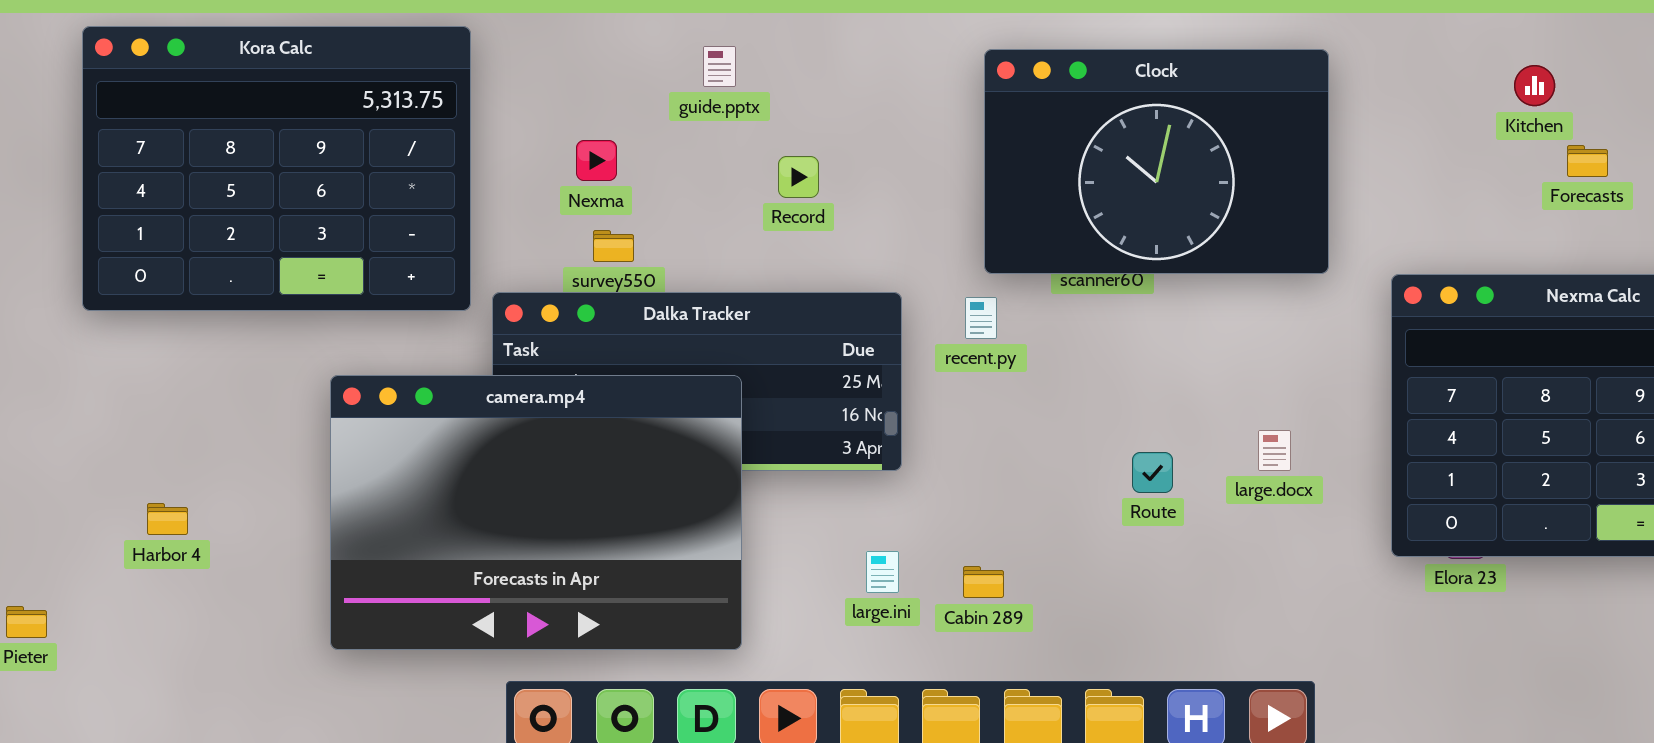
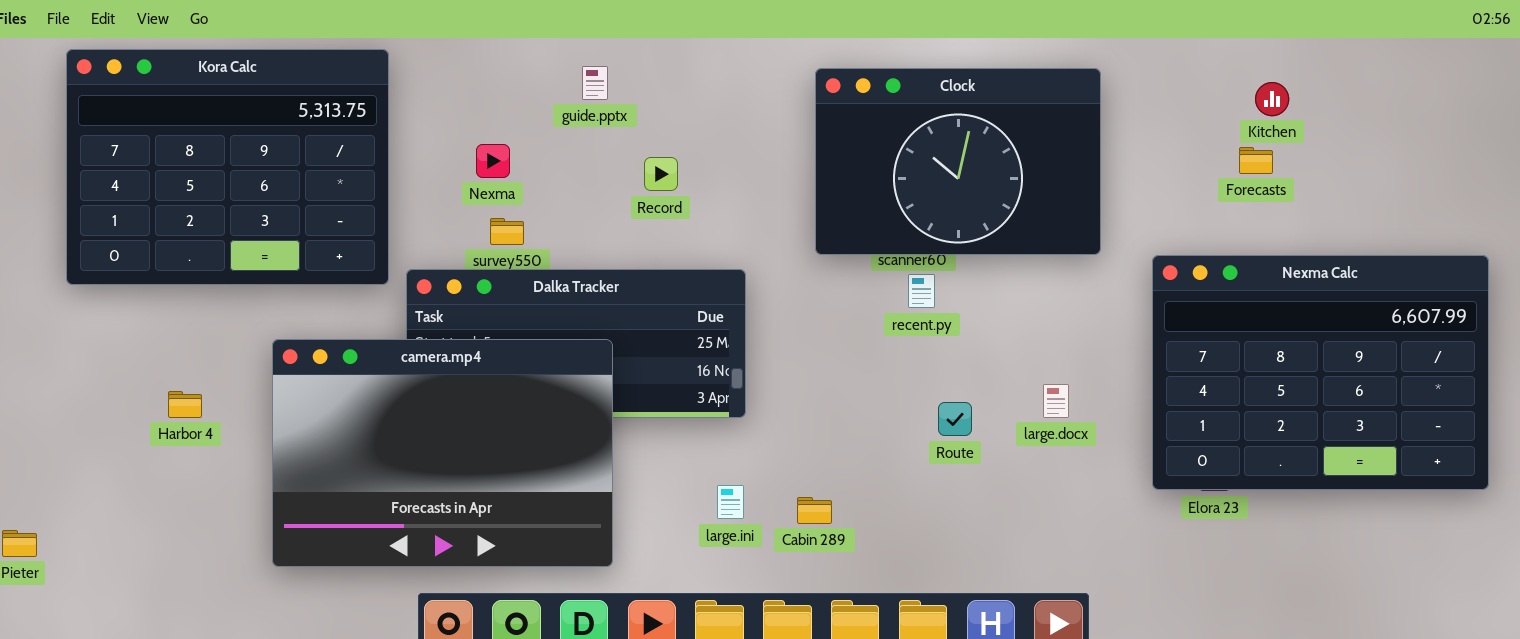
Forecasts: [1567,145,1608,177] -> [1239,147,1273,174], moved
recent.py: [965,297,997,339] -> [908,274,935,308], moved
Harbor 4: [147,503,188,535] -> [168,391,202,418], moved

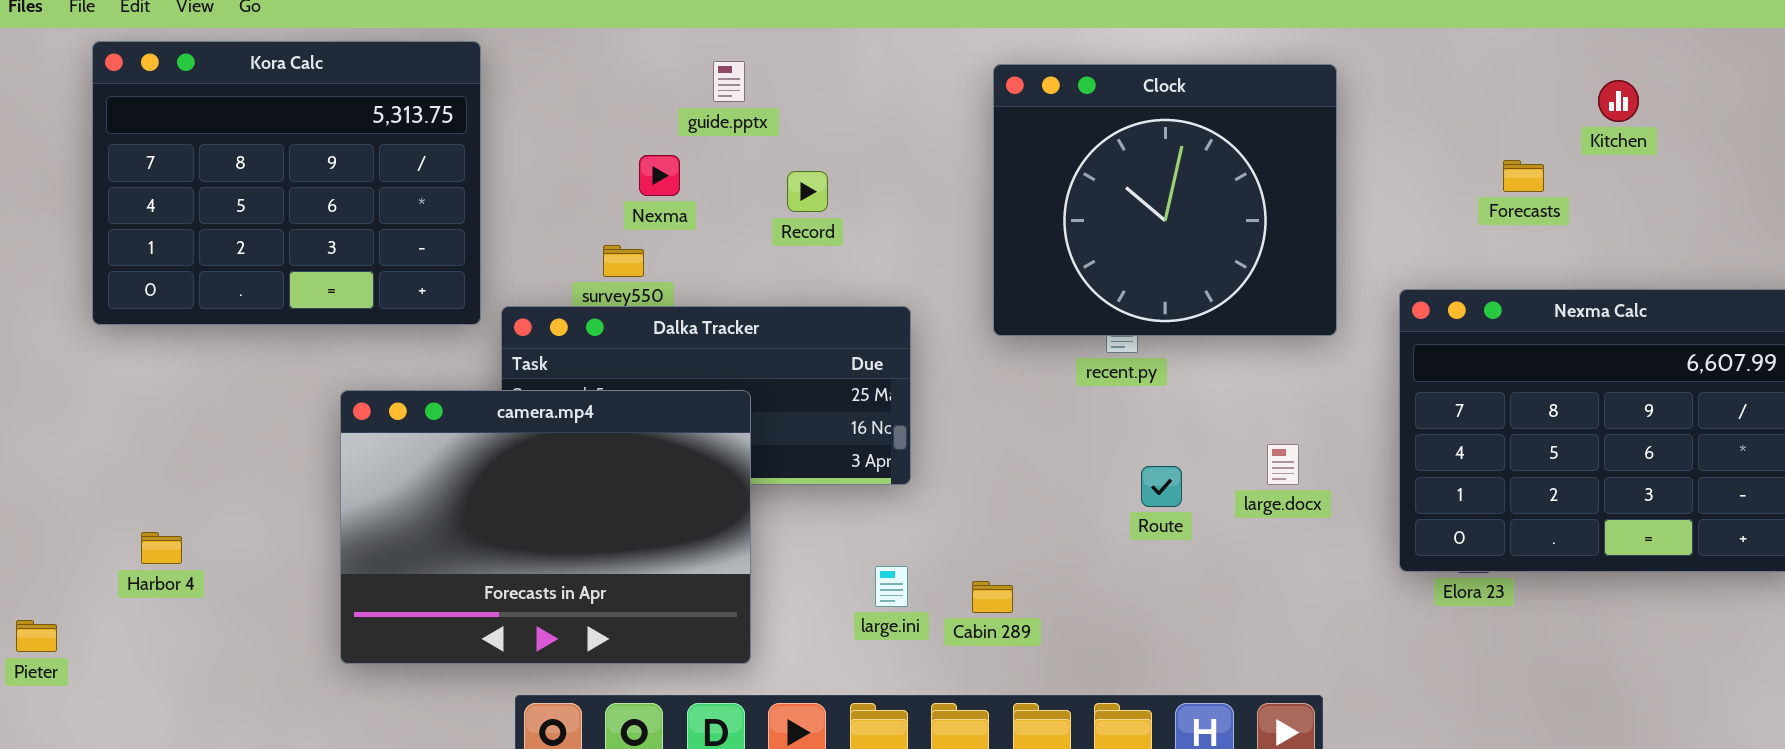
Clock: [815,68,1101,255] -> [993,64,1337,336], resized
Kitchen: [1255,82,1289,116] -> [1598,80,1639,122], moved
Nexma: [476,144,510,178] -> [639,155,680,196], moved
Harbor 4: [168,391,202,418] -> [141,532,182,564], moved

